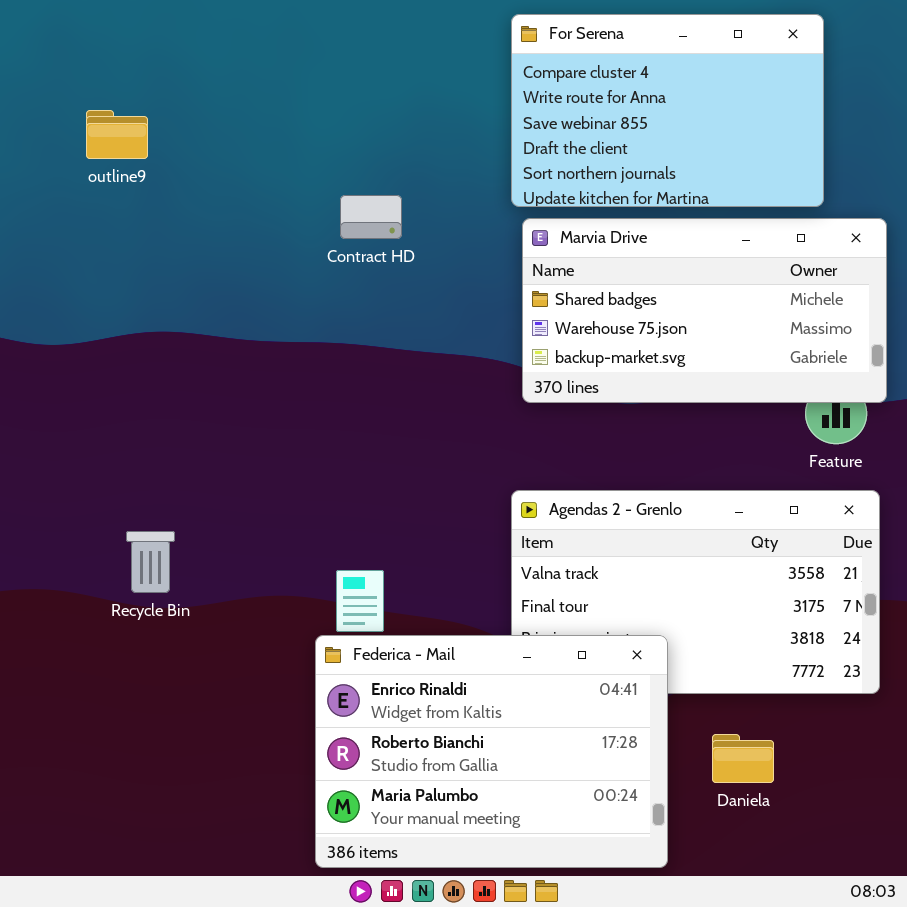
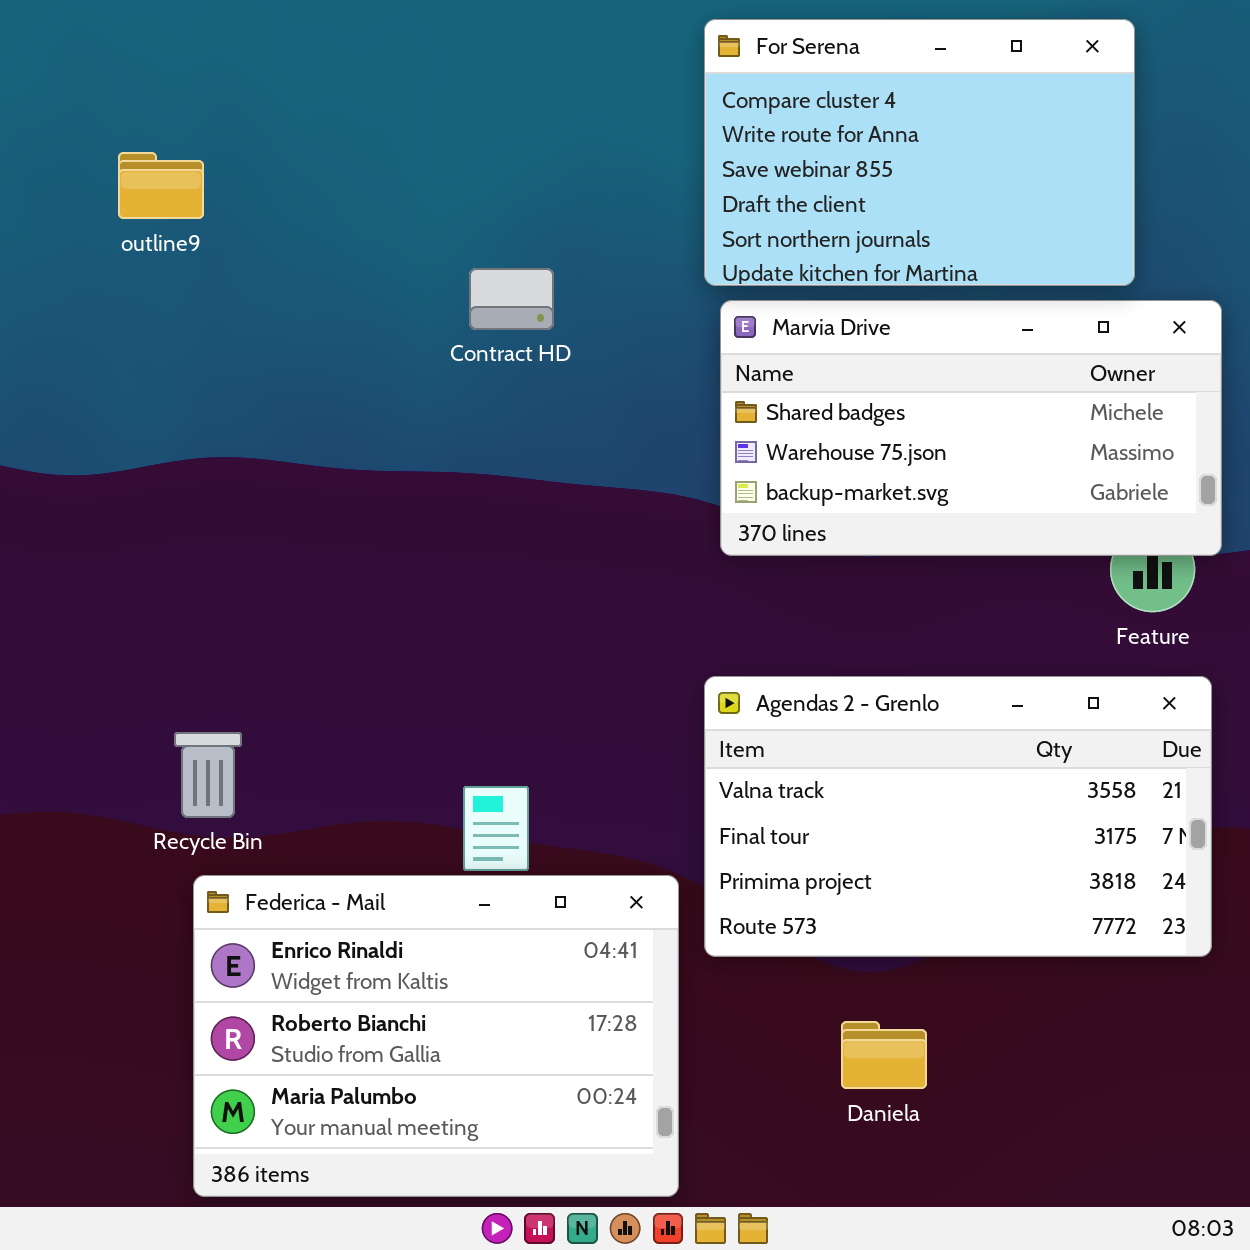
Federica - Mail: [315,635,668,868] -> [193,875,679,1197], moved
Daniela: [712,734,774,783] -> [841,1021,927,1089], moved

